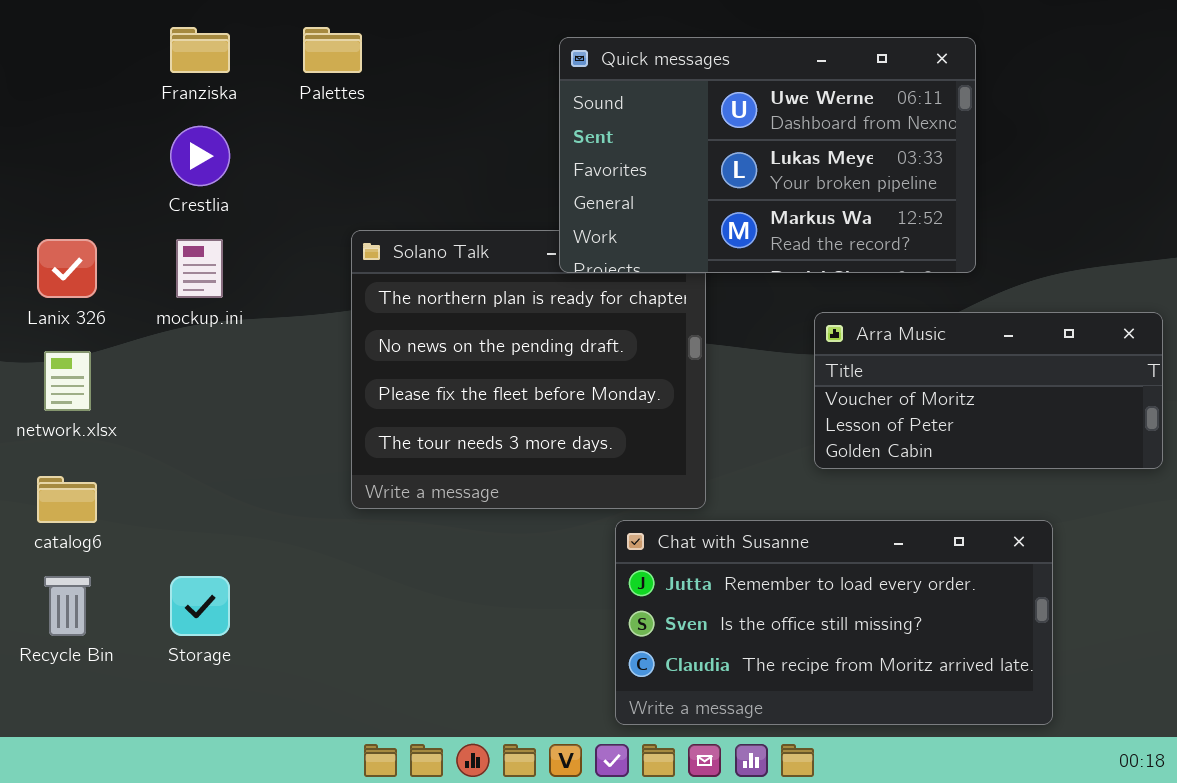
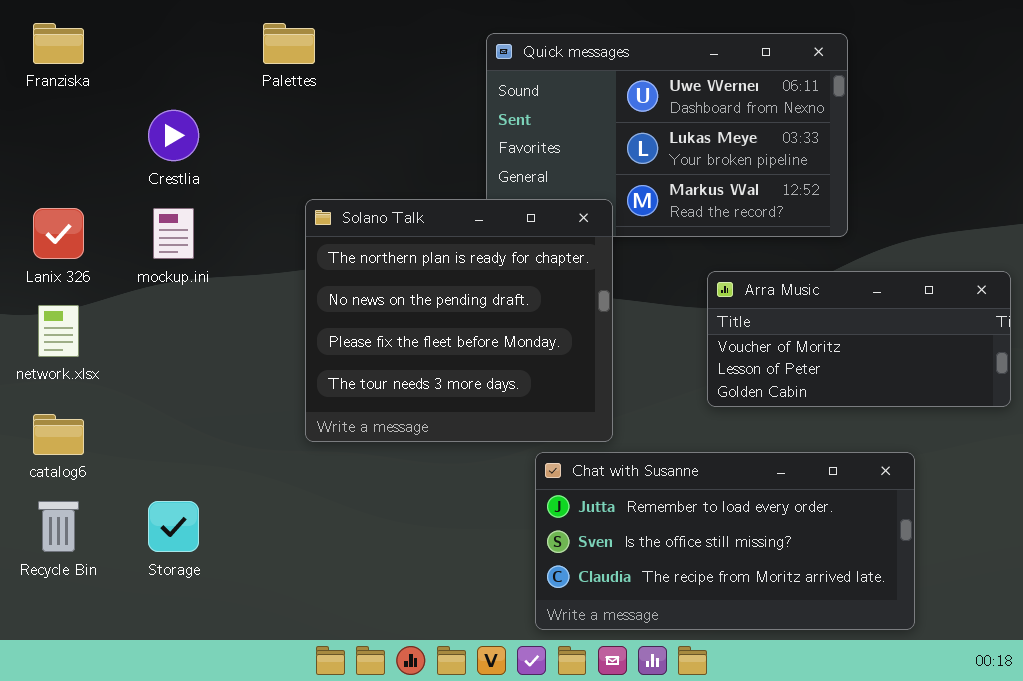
Franziska: [170,27,230,73] -> [33,23,84,64], moved
Solano Talk: [351,230,706,509] -> [305,199,613,442], raised

